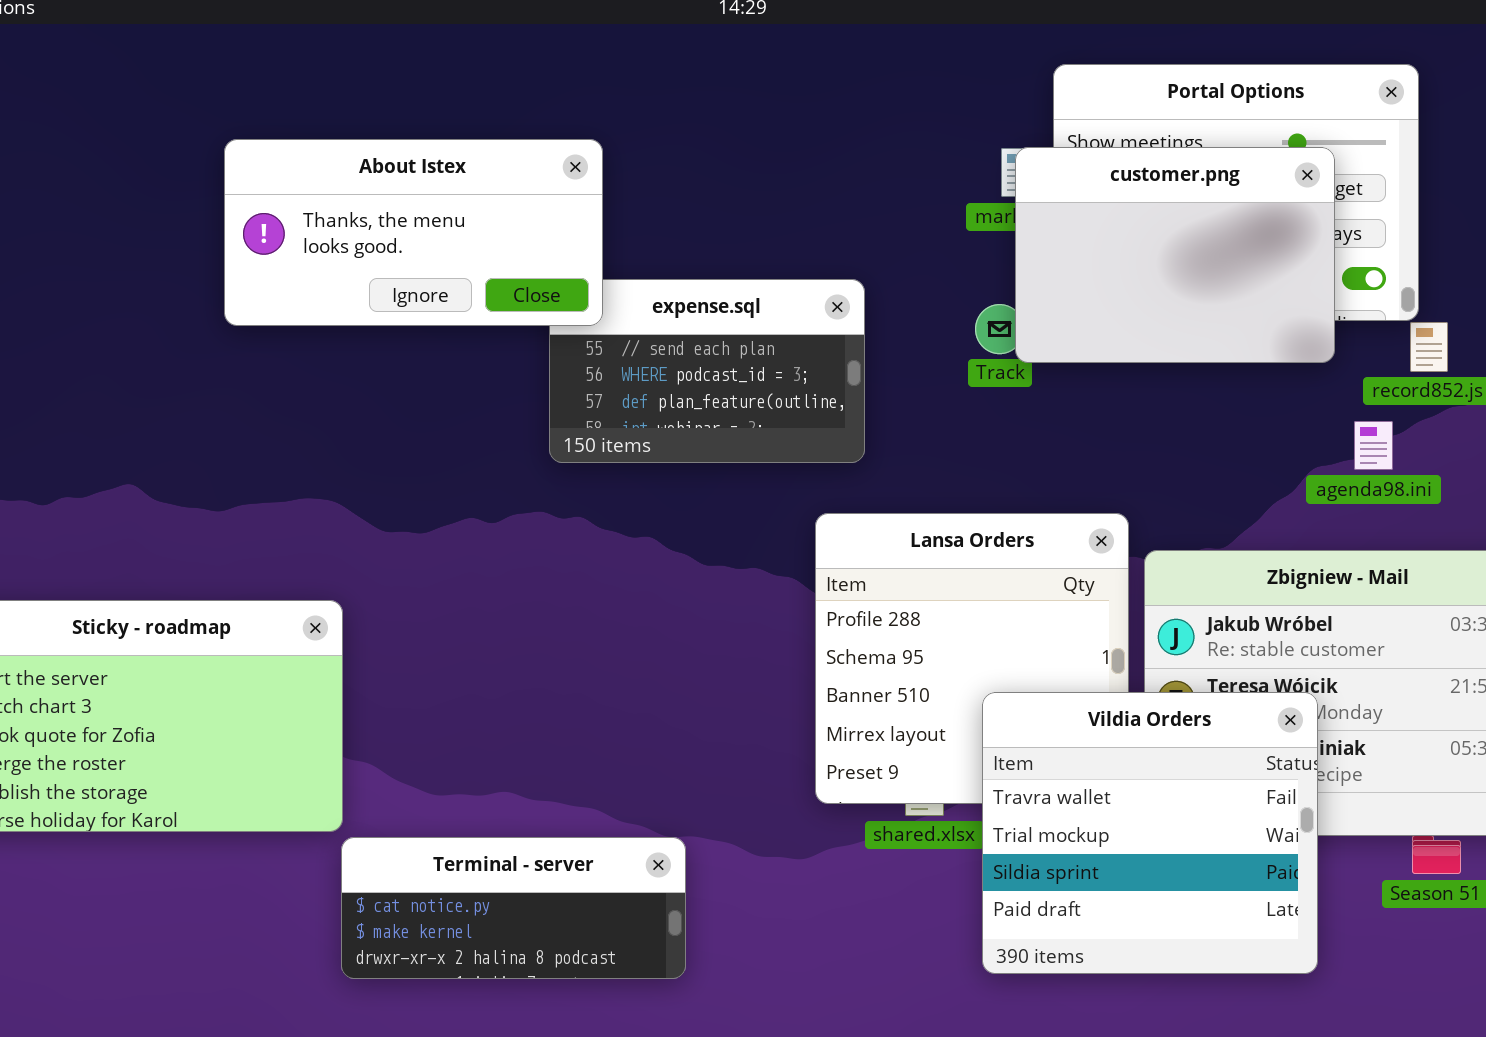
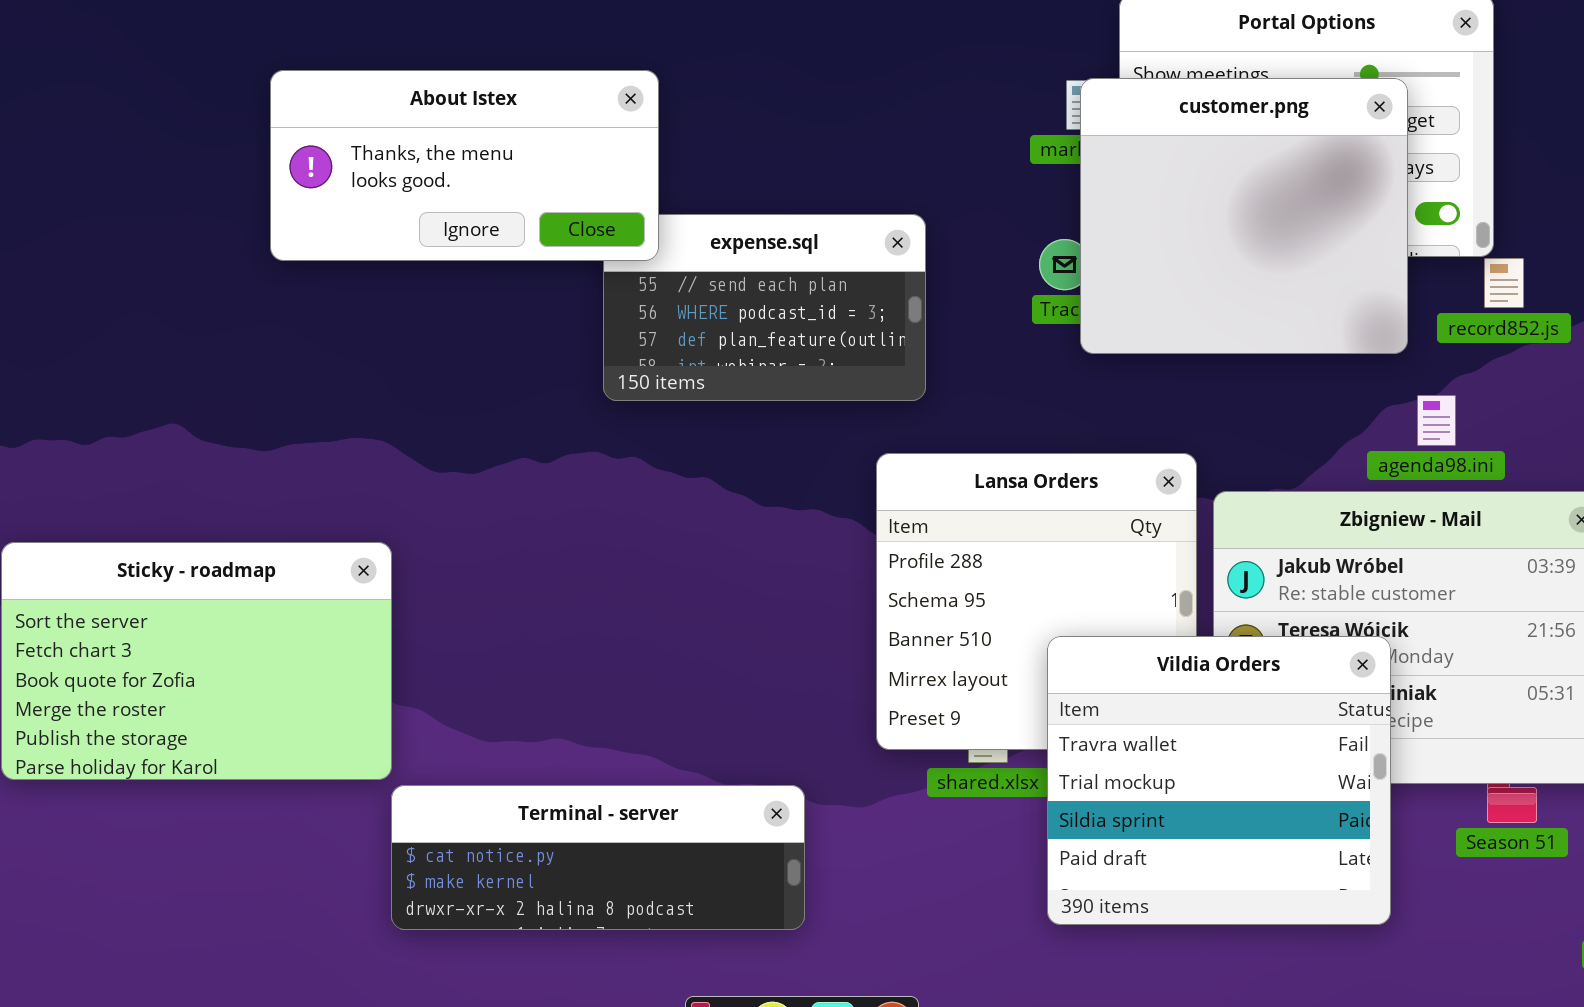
customer.png: [1015,147,1335,363] -> [1080,78,1408,354], resized
agenda98.ini: [1354,421,1393,470] -> [1417,395,1456,446], moved
Terminal - server: [341,837,686,979] -> [391,785,805,930], resized

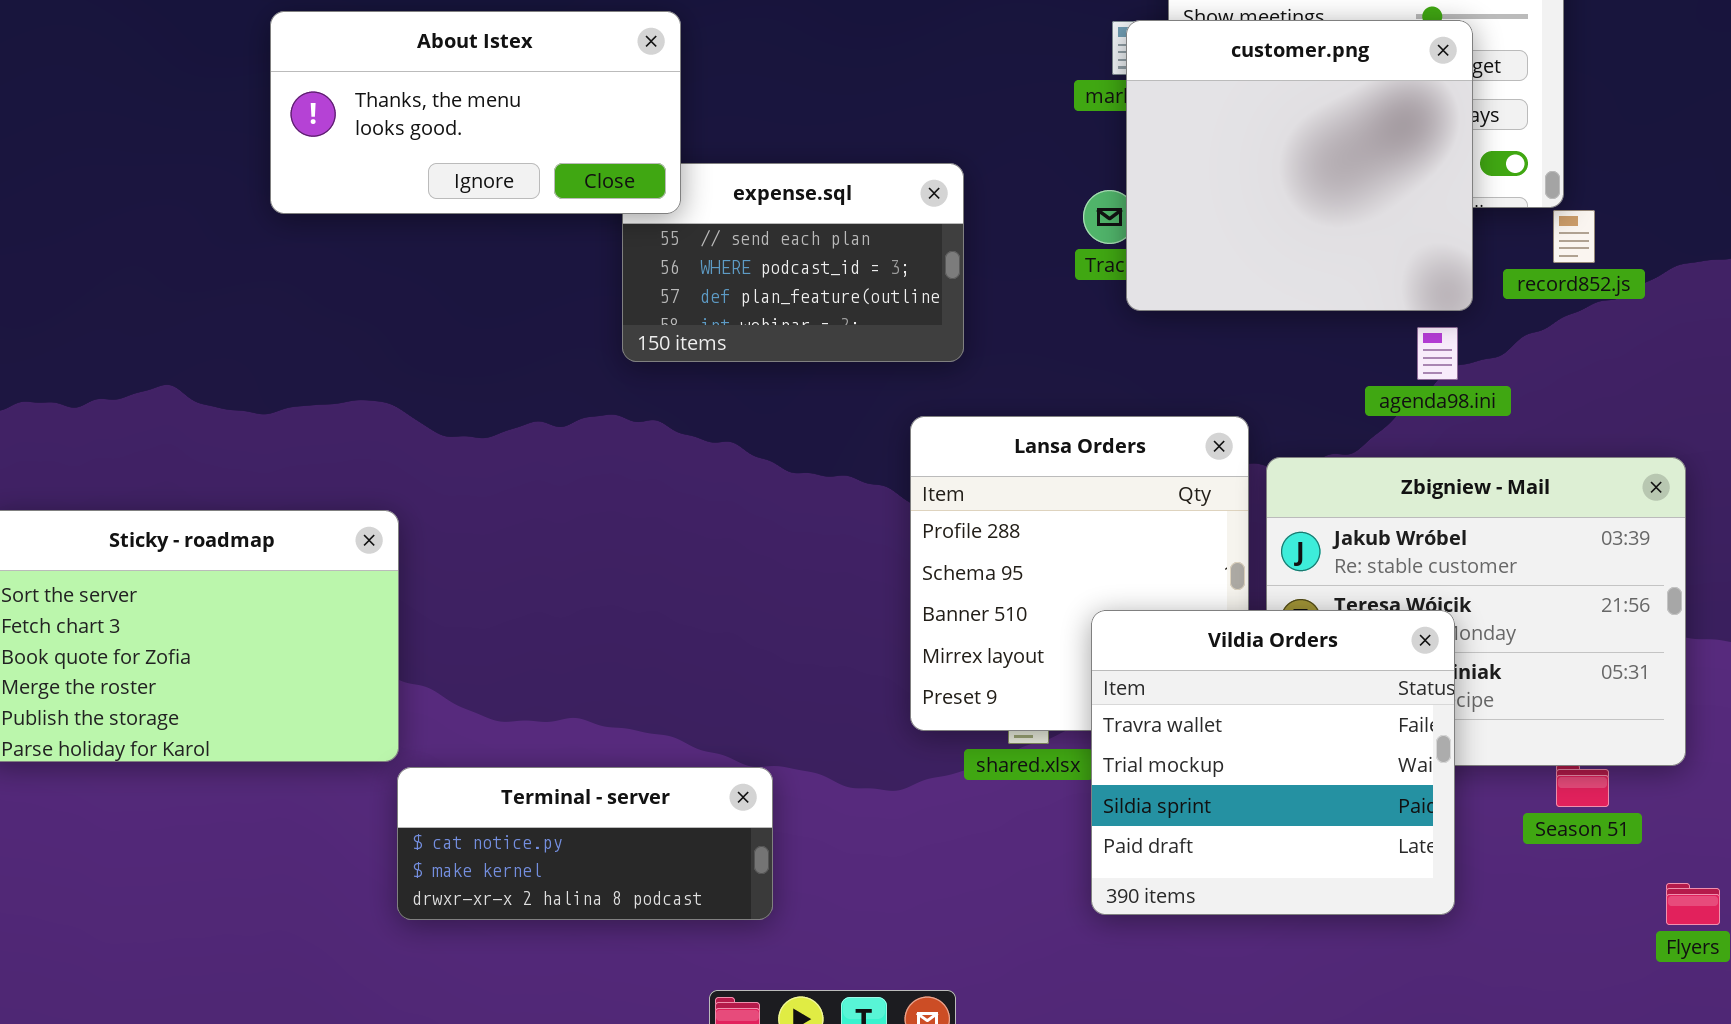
agenda98.ini: [1417,395,1456,446] -> [1417,327,1458,380], moved
Terminal - server: [391,785,805,930] -> [397,767,773,920], resized

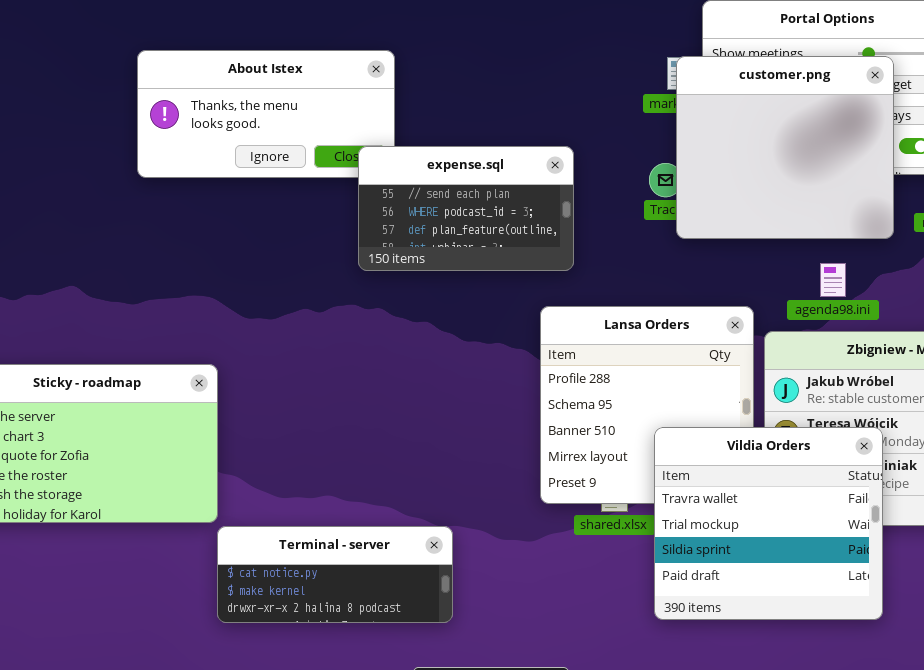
expense.sql: [622,163,964,362] -> [358,146,574,271], raised
agenda98.ini: [1417,327,1458,380] -> [820,263,846,297], moved

